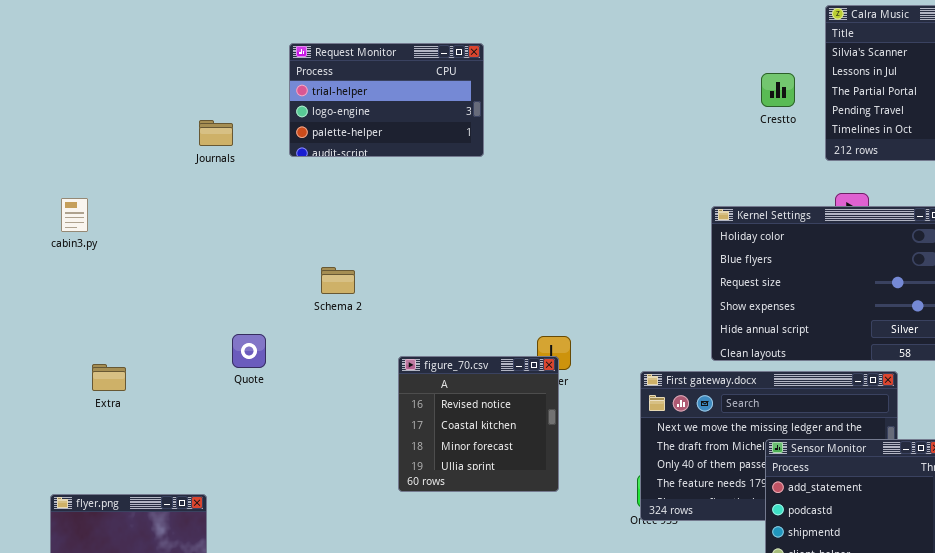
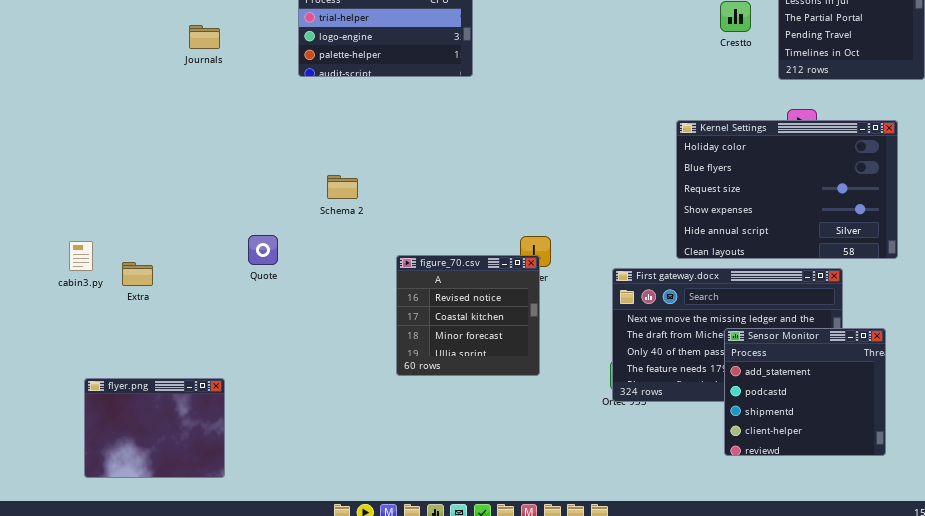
Journals: [199,120,233,146] -> [189,25,220,49], moved
cabin3.py: [61,198,88,232] -> [69,241,93,271], moved

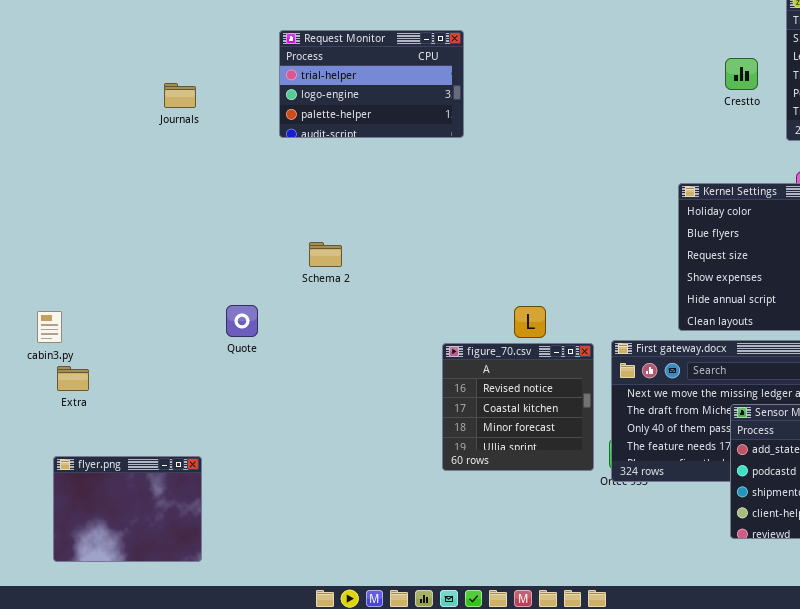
figure_70.csv: [396,255,540,376] -> [442,343,594,471], moved
Extra: [122,262,153,286] -> [57,366,89,391], moved

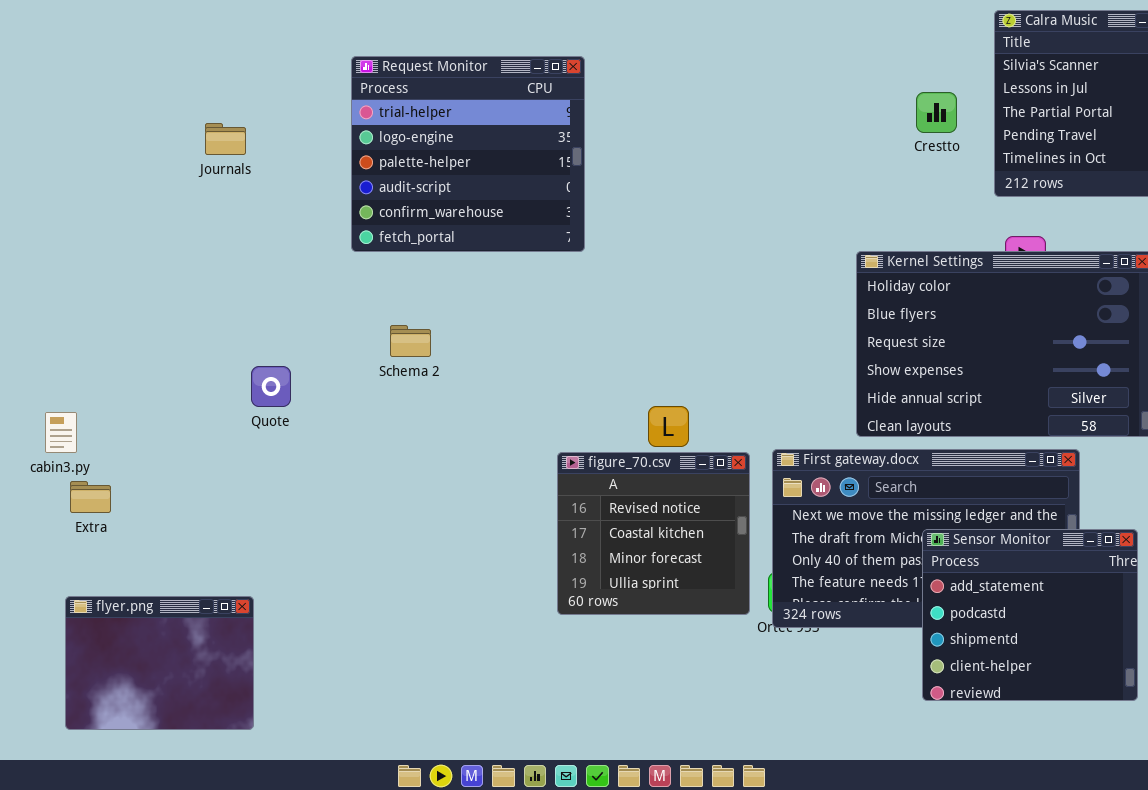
Request Monitor: [279,30,464,138] -> [351,56,585,252], resized
Quote: [226,305,258,337] -> [251,366,291,407], moved

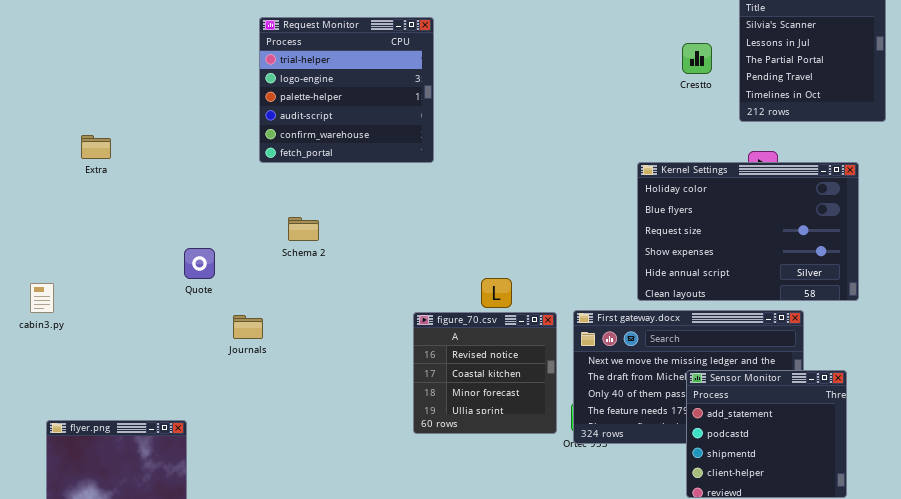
Journals: [205,123,246,155] -> [233,315,263,339], moved
Extra: [70,481,111,513] -> [81,135,111,159], moved

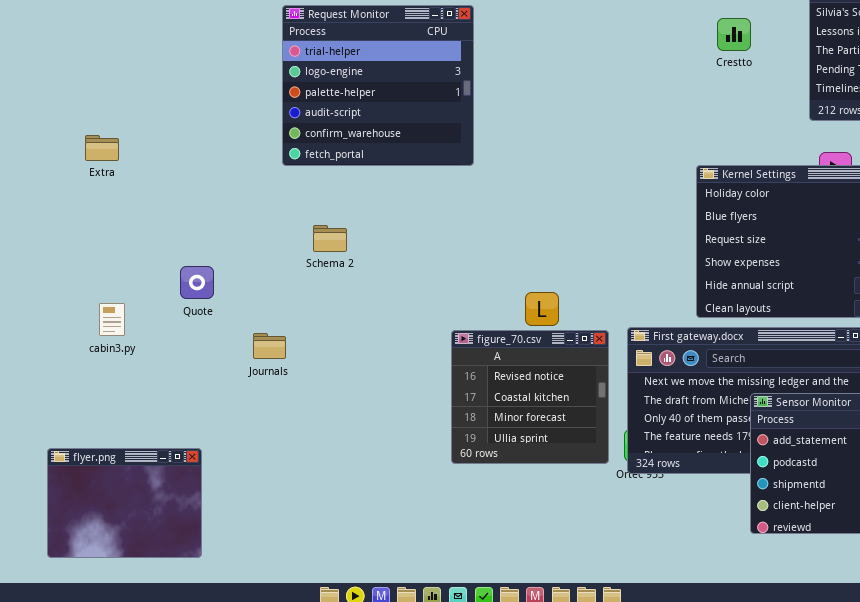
Crestto: [682,43,712,74] -> [717,18,751,51], moved
Quote: [184,248,215,279] -> [180,266,214,299], moved
cabin3.py: [30,283,54,313] -> [99,303,125,336], moved

